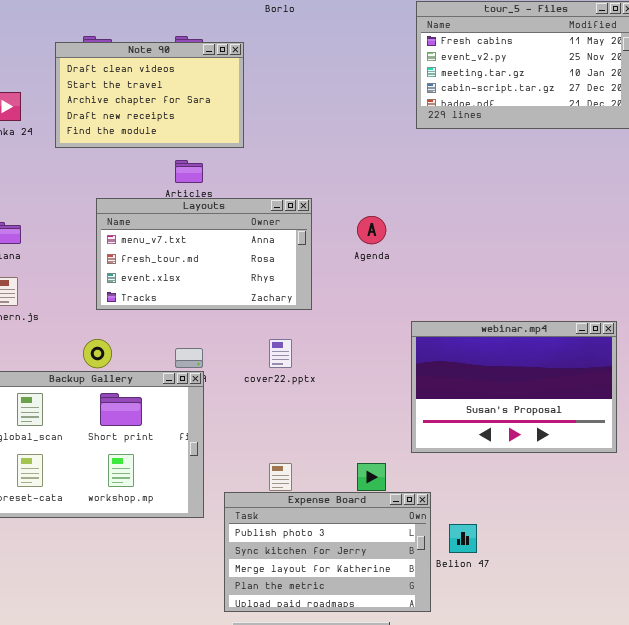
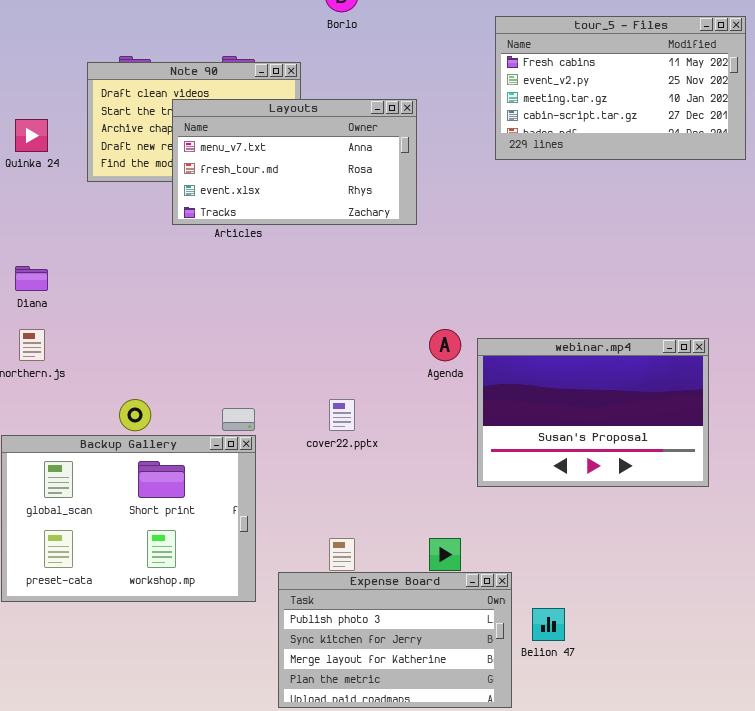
Layouts: [96,198,312,310] -> [172,99,417,225], moved
Agenda: [357,216,386,244] -> [429,329,461,361], moved
webinar.mp4: [411,321,617,453] -> [477,338,709,487], moved

